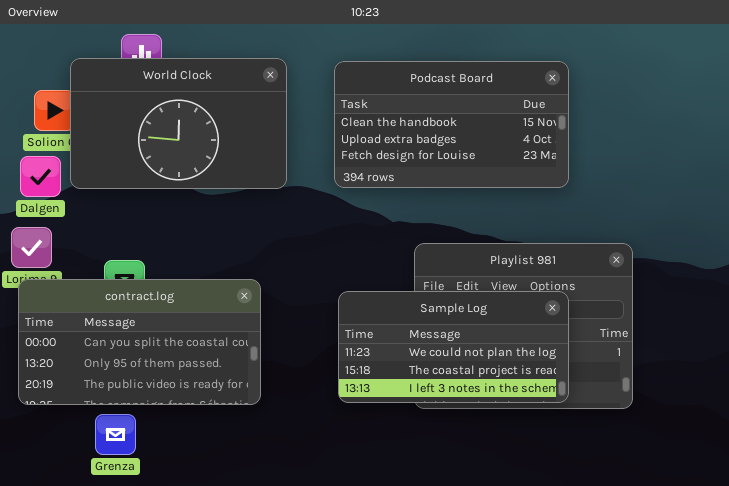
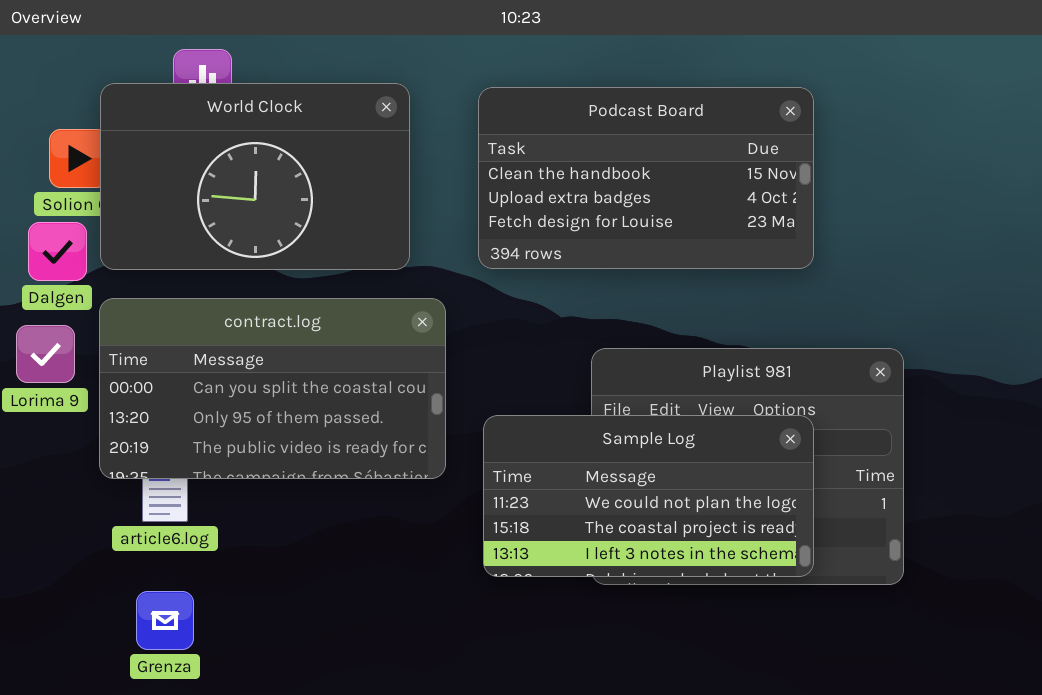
contract.log: [18,279,261,405] -> [99,298,446,479], moved

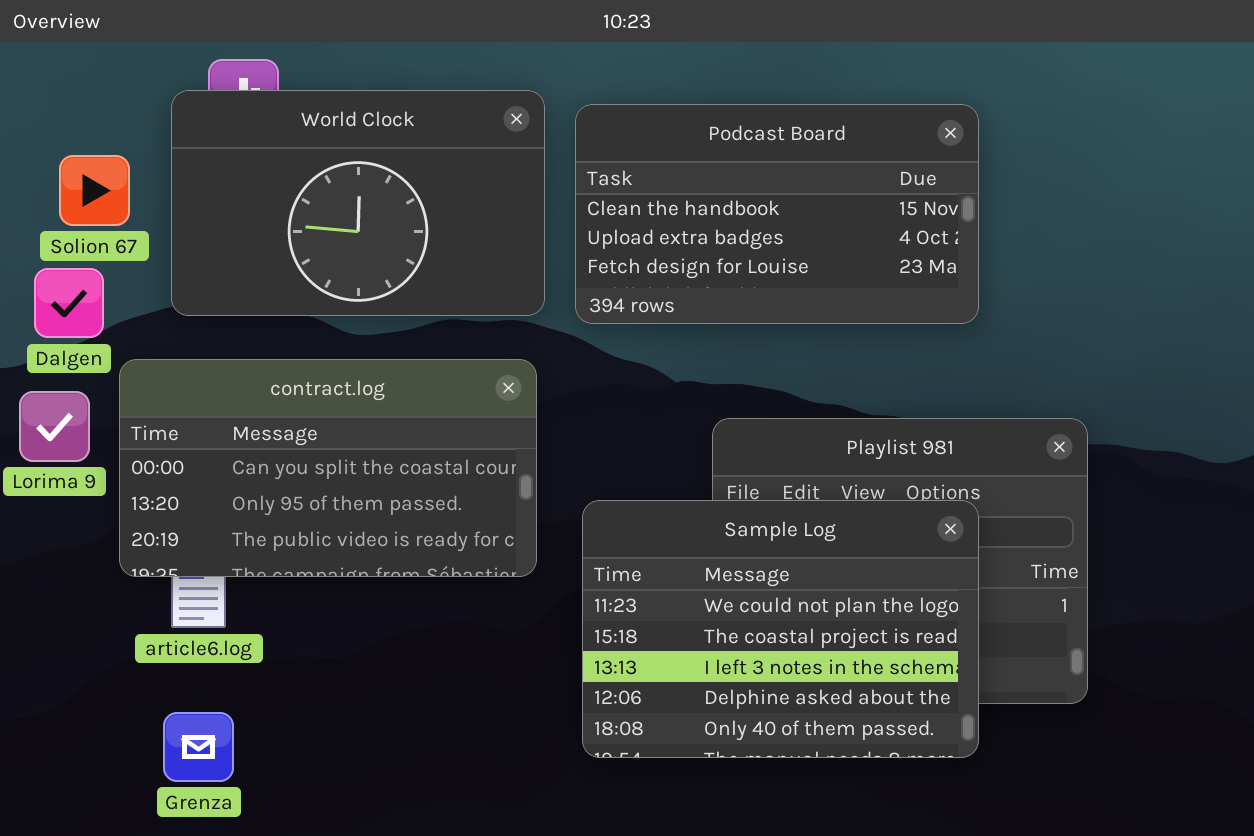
World Clock: [100,83,410,270] -> [171,90,545,316], moved
Sample Log: [483,415,814,577] -> [582,500,979,758], resized

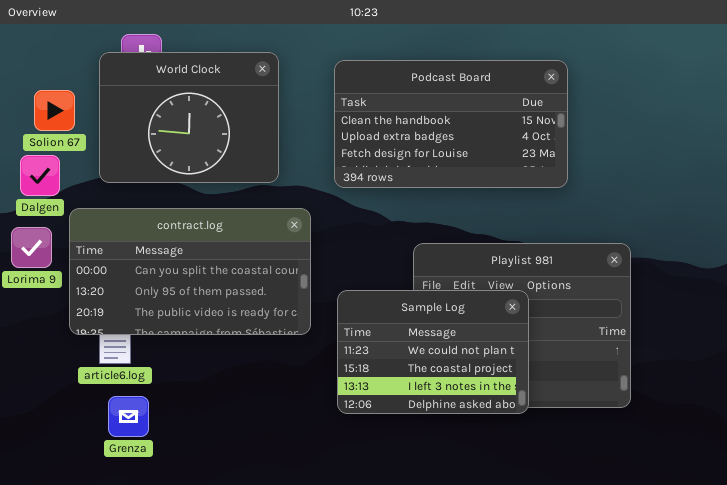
World Clock: [171,90,545,316] -> [99,52,279,183], resized
Sample Log: [582,500,979,758] -> [337,290,529,414], resized
Grenza: [163,712,234,782] -> [108,396,149,437], moved

